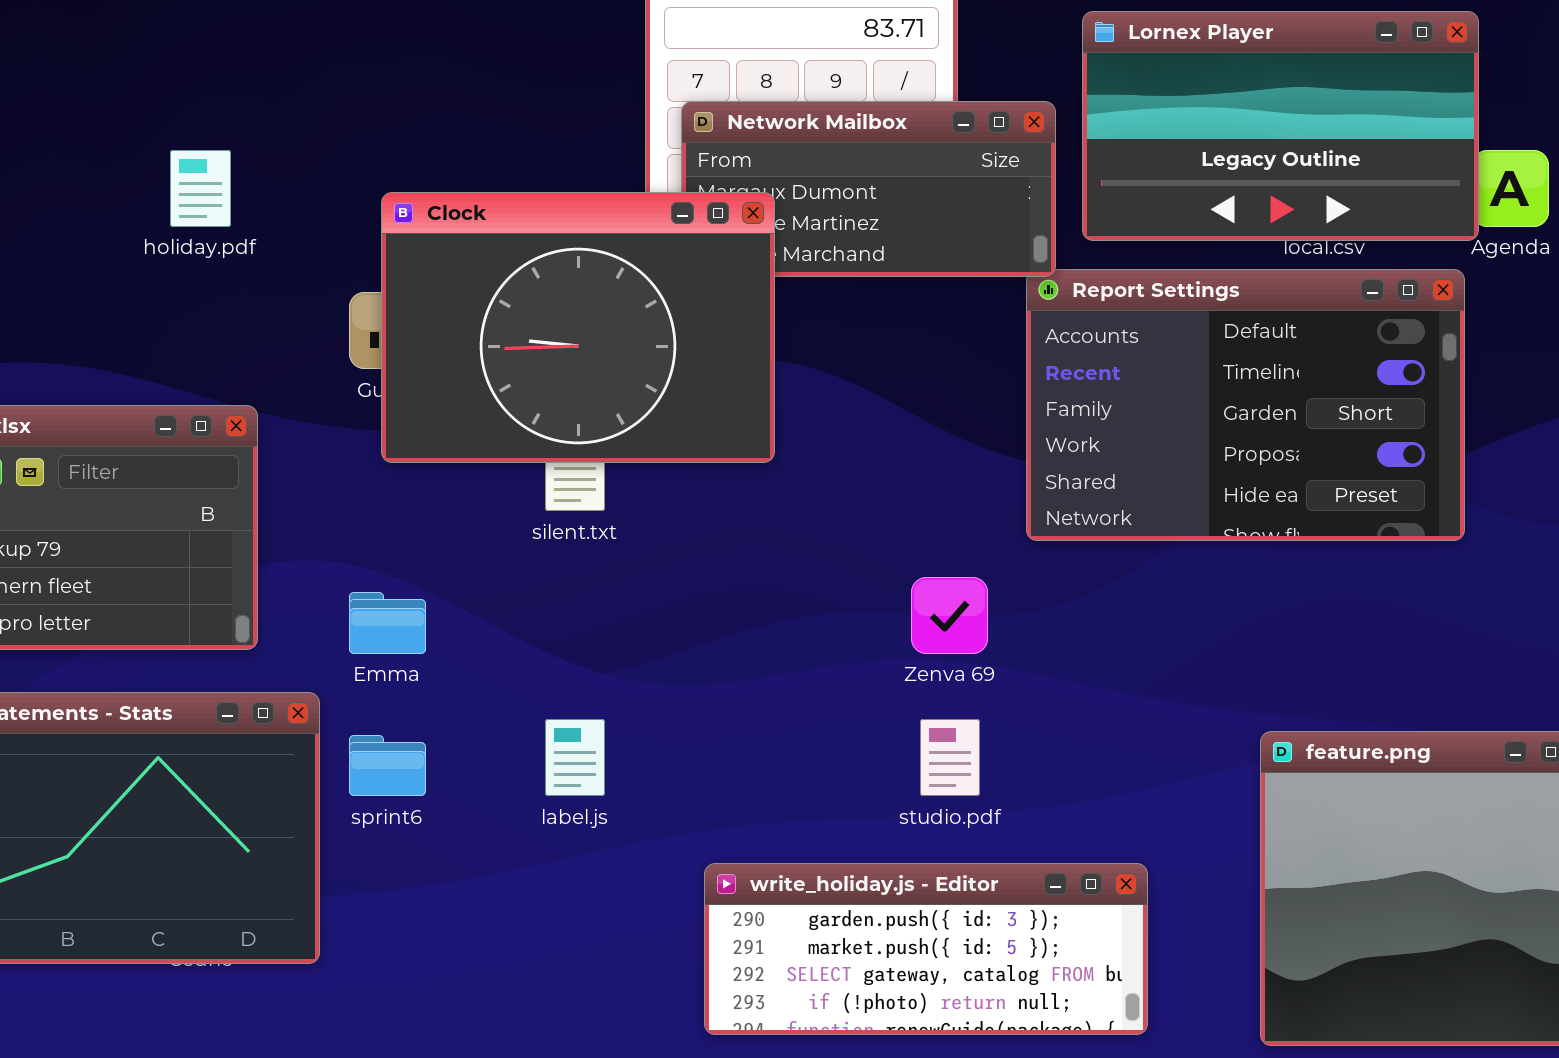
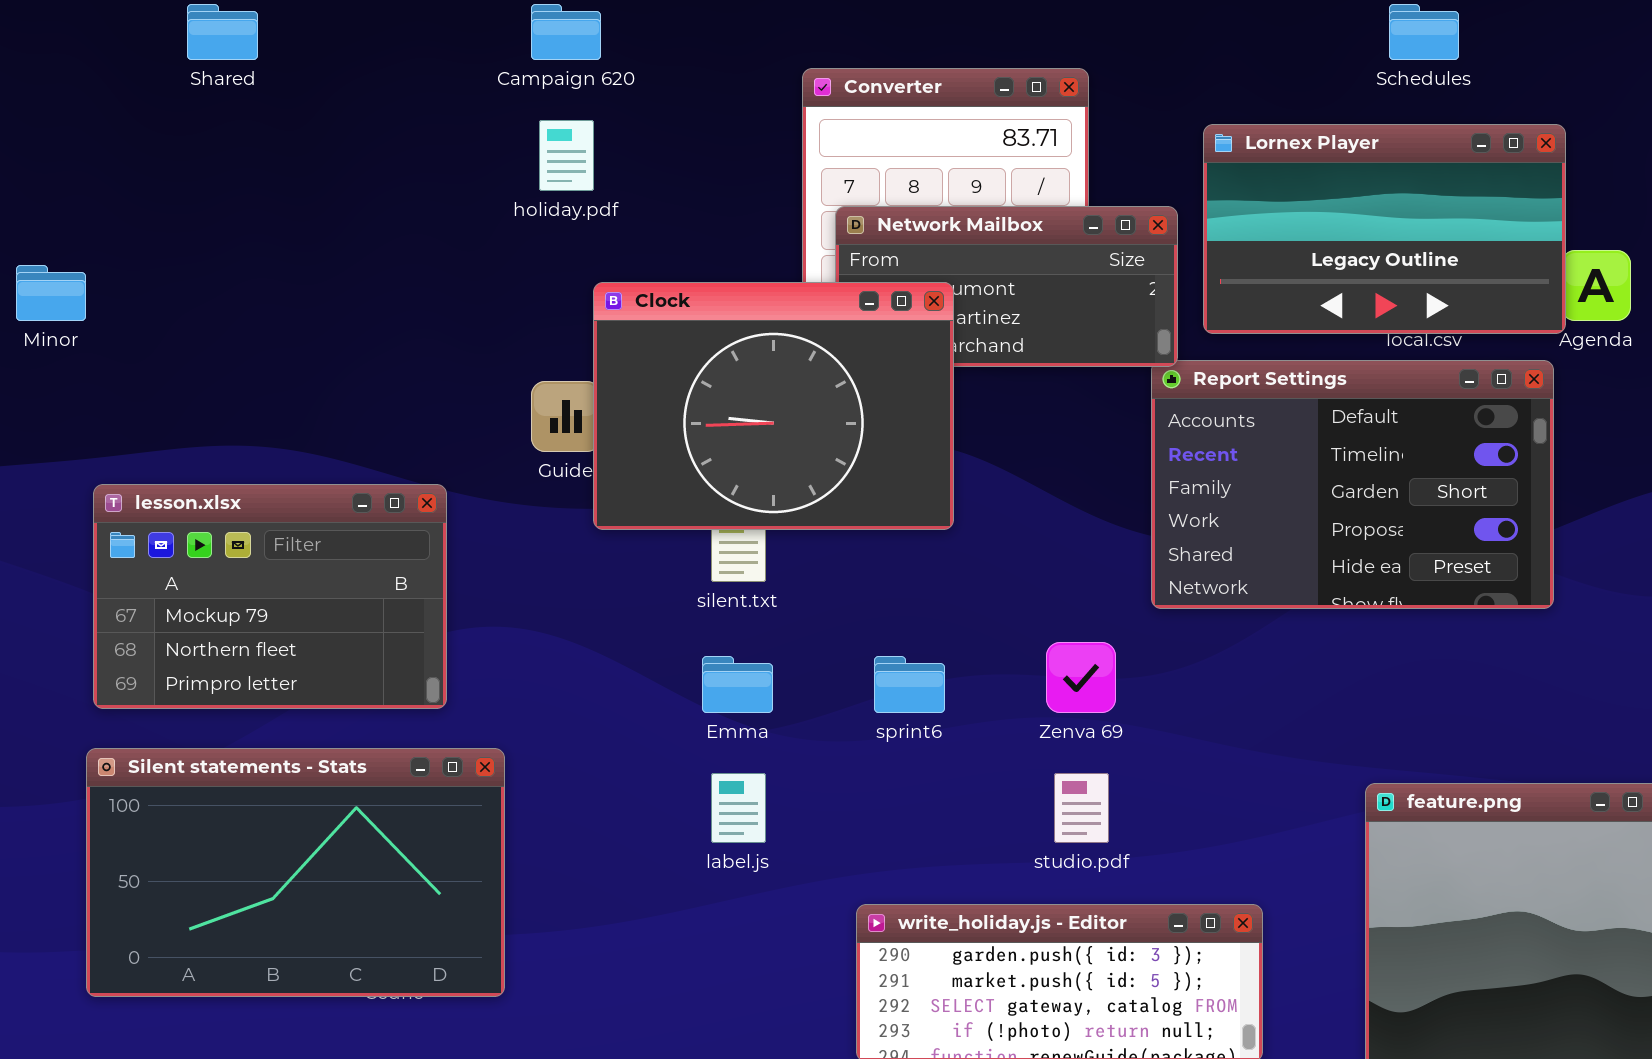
holiday.pdf: [170,150,231,227] -> [539,120,594,191], moved
Clock: [381,192,775,463] -> [593,282,954,530], moved
Emma: [349,592,426,654] -> [702,656,773,713], moved
sprint6: [349,735,426,796] -> [874,656,945,713], moved

